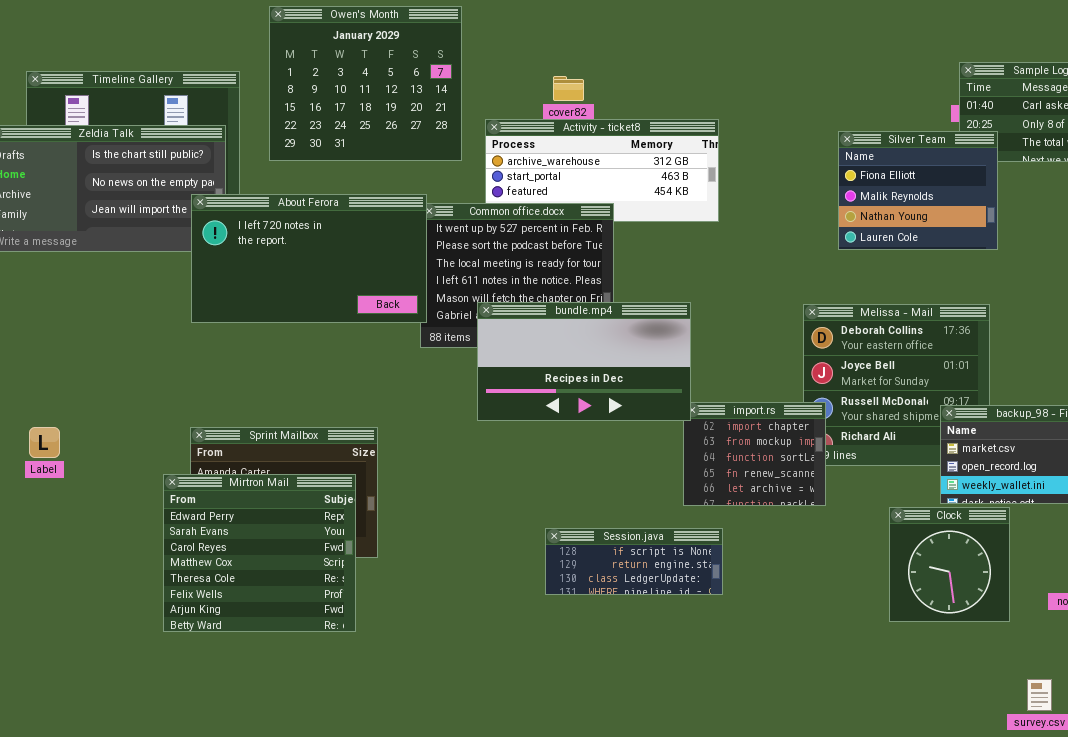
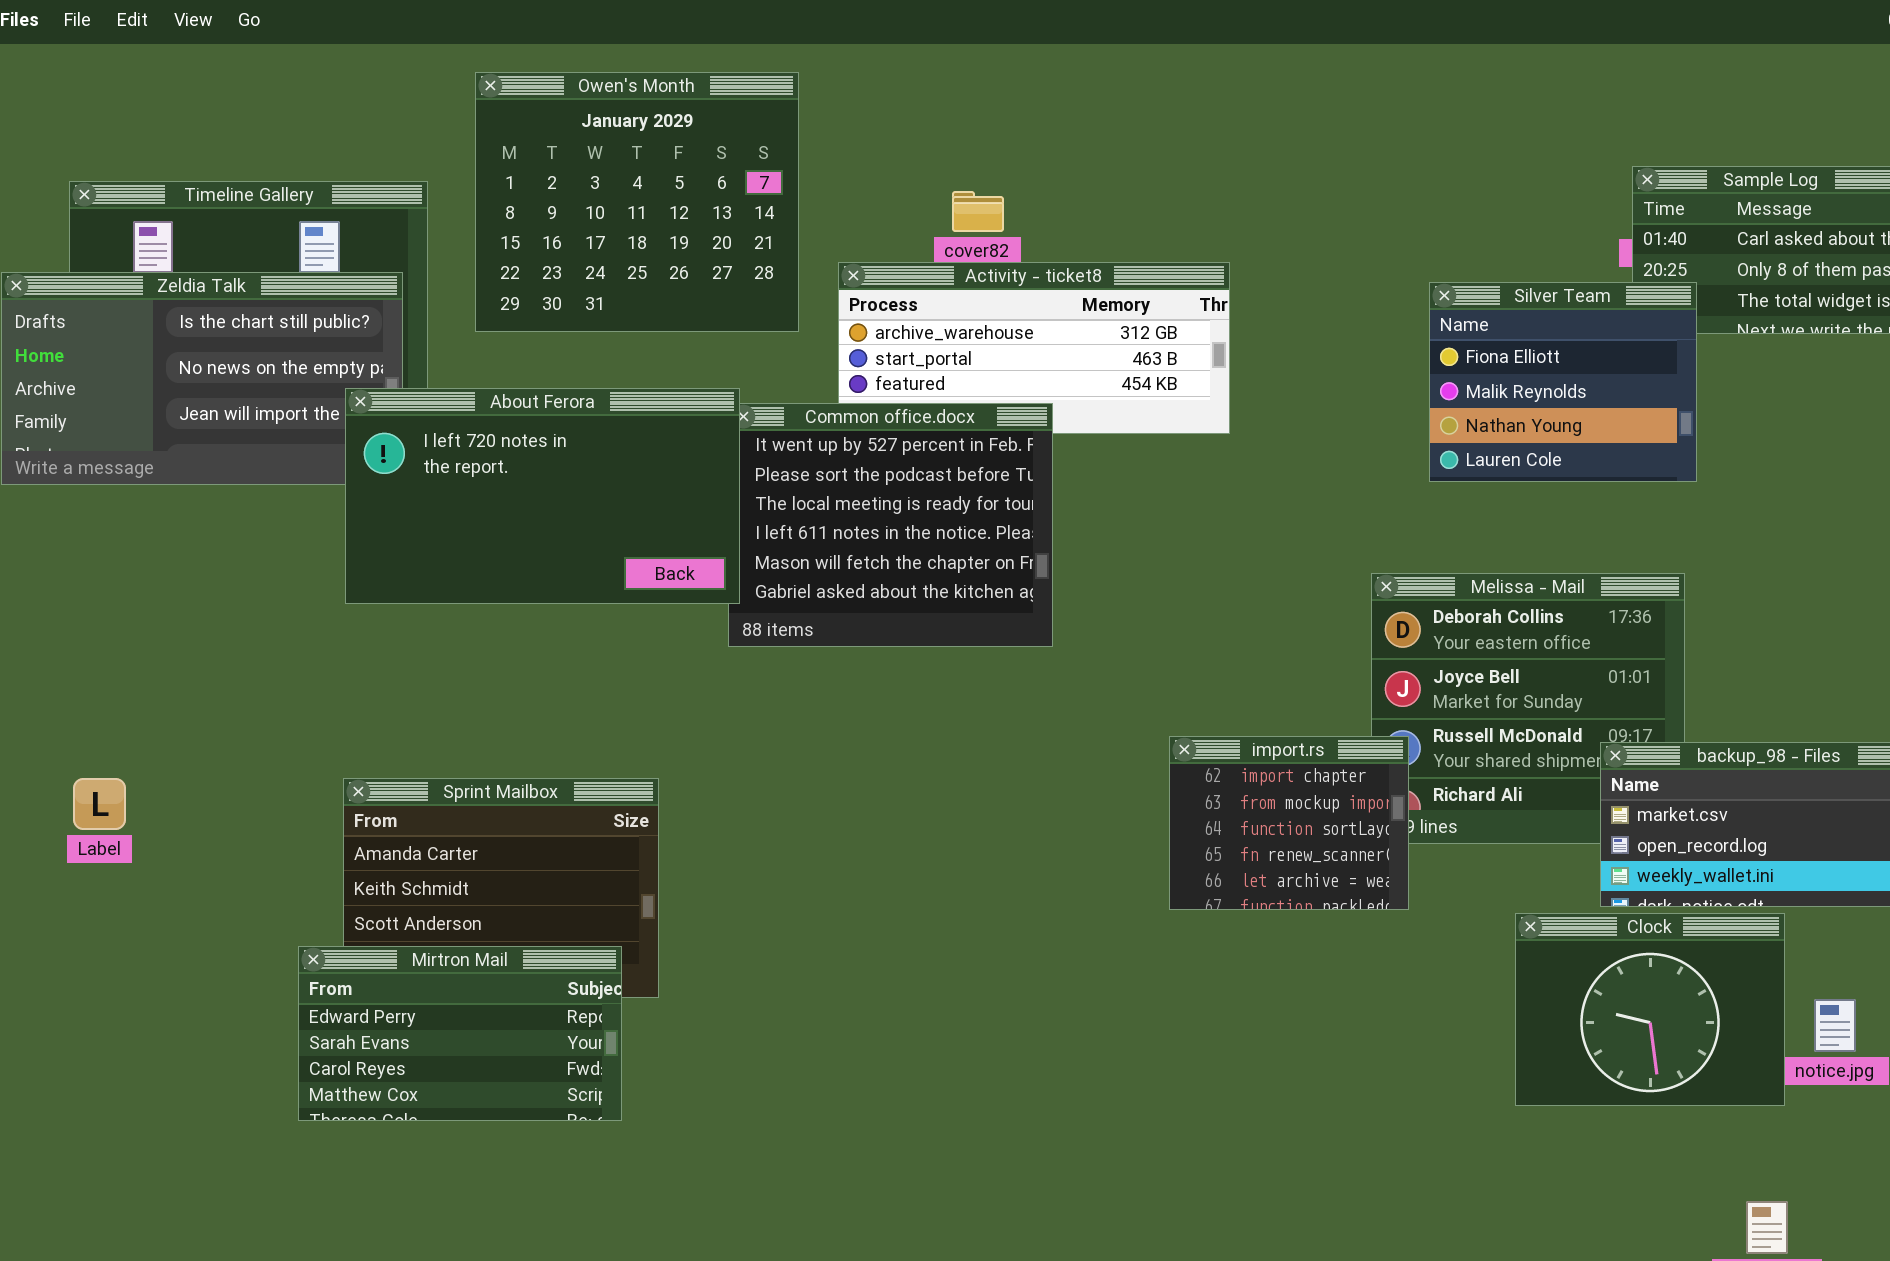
bundle.mp4: [477,302,691,421] -> none, closed
Mirtron Mail: [163,474,356,632] -> [298,946,622,1121], resized
Clock: [889,507,1010,622] -> [1515,913,1785,1106], resized
Session.java: [545,528,723,595] -> none, closed

